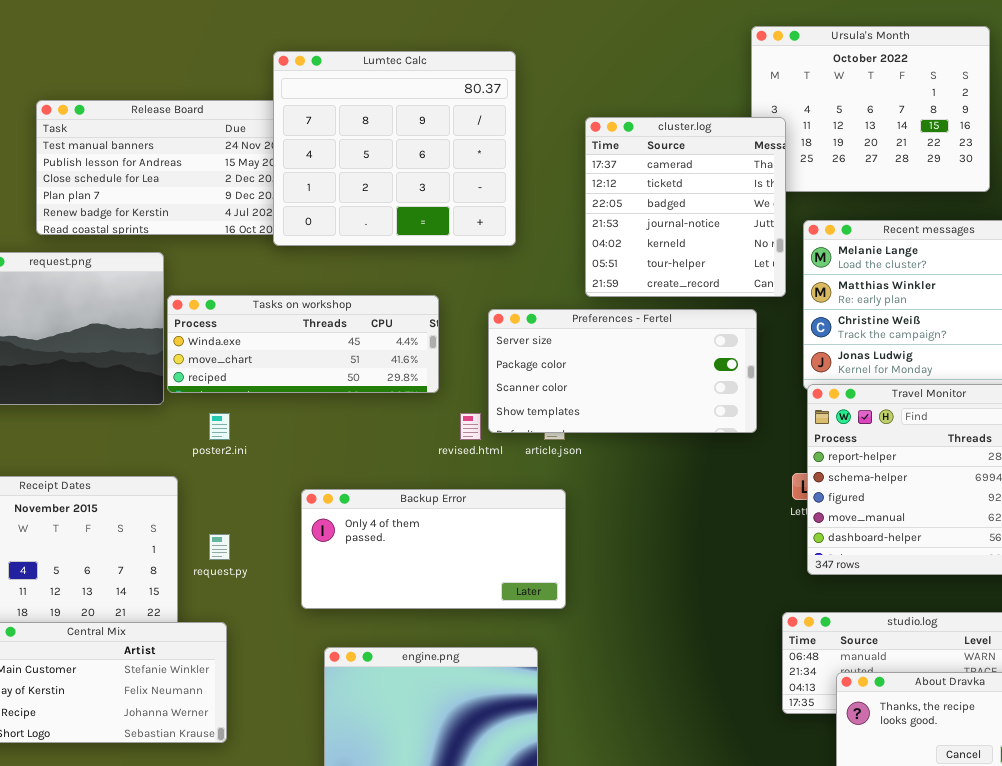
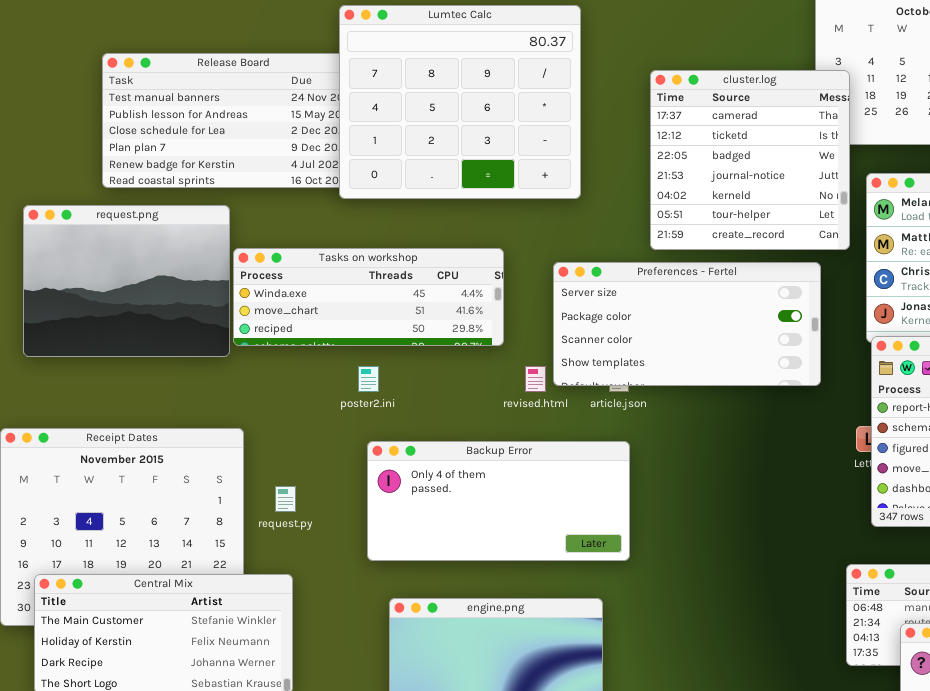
poster2.ini: [209,413,230,440] -> [358,366,379,392], moved

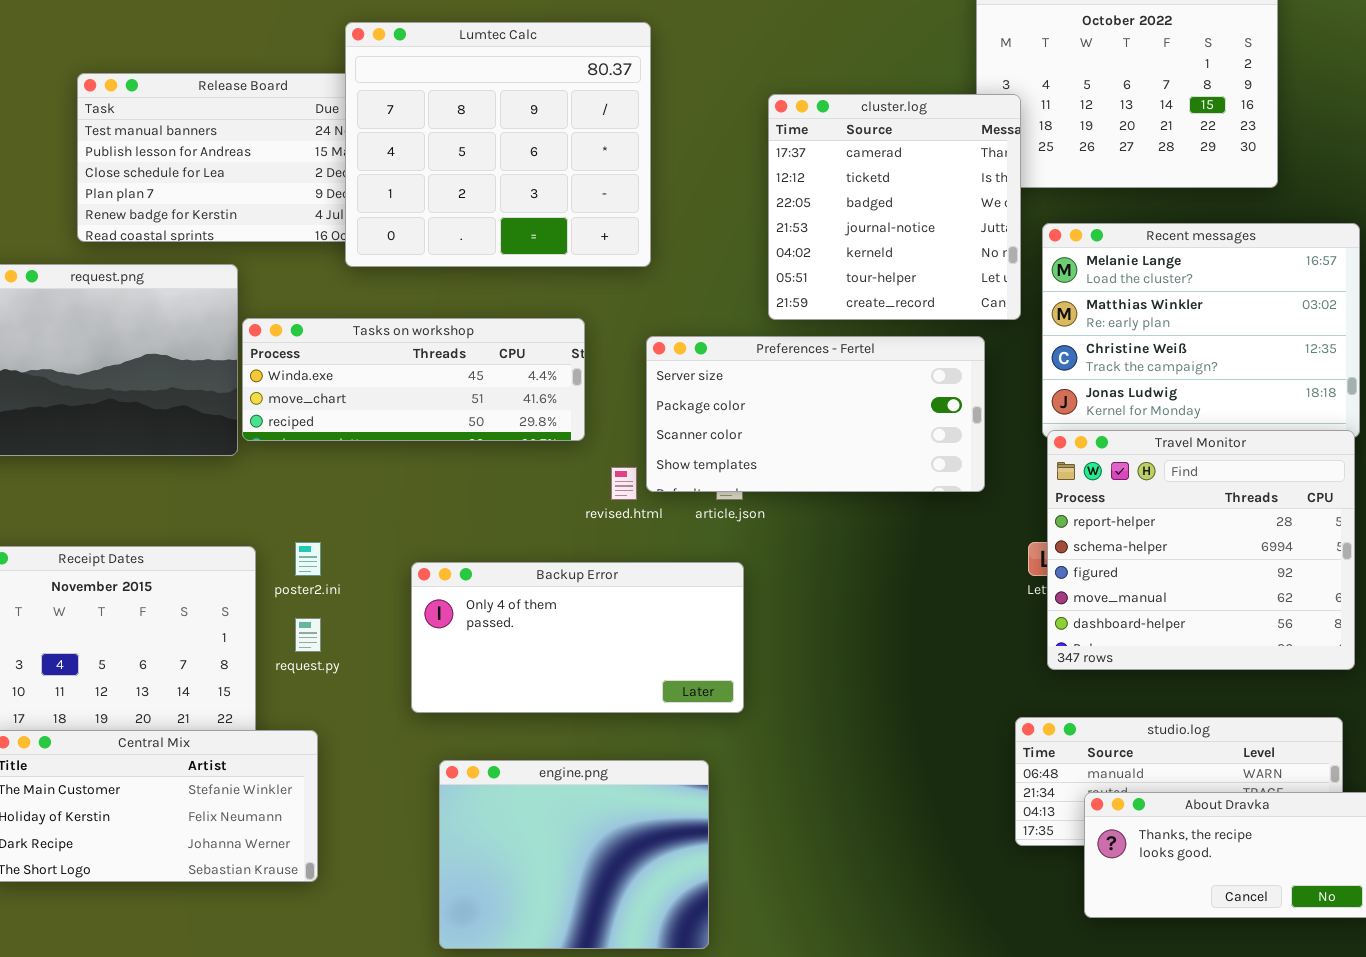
Lumtec Calc: [339,5,581,199] -> [345,22,651,267], moved
poster2.ini: [358,366,379,392] -> [295,542,321,576], moved

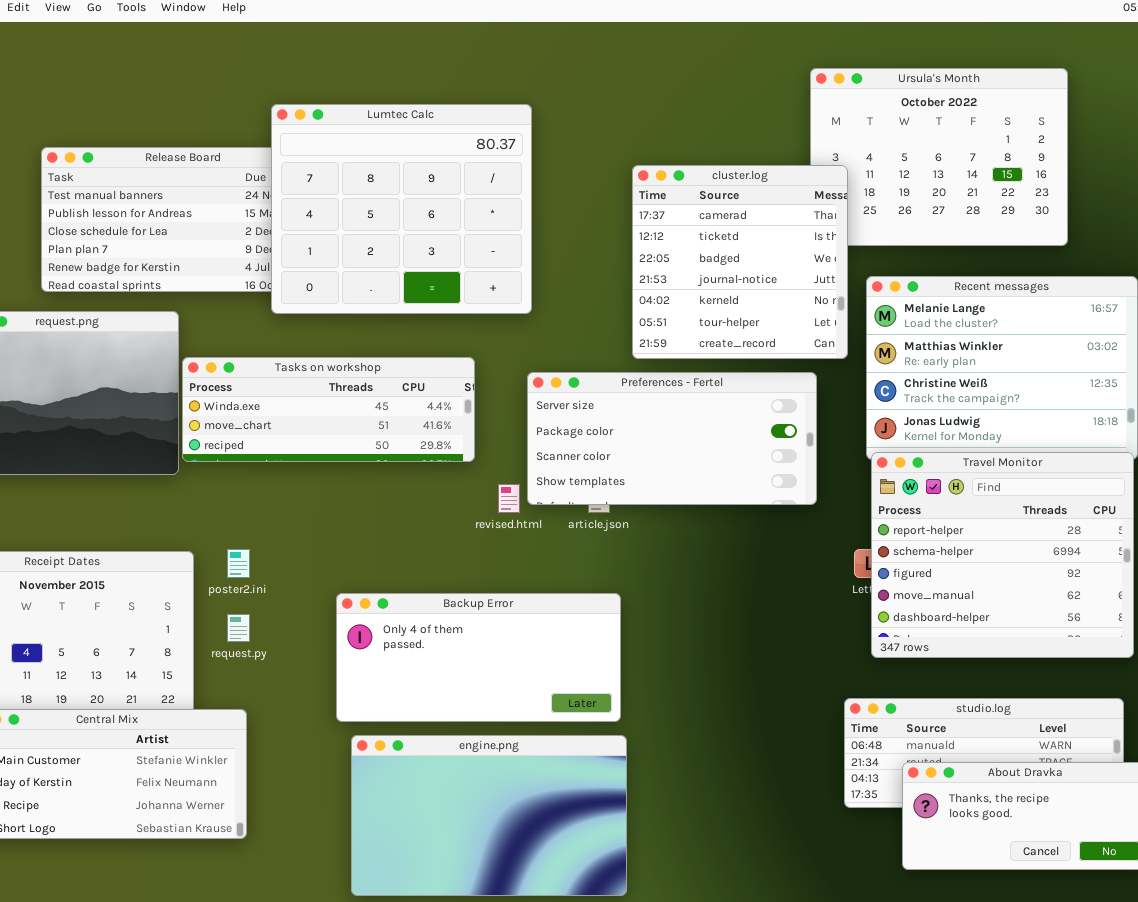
Backup Error: [411,562,744,713] -> [336,593,621,722], moved
engine.png: [439,760,709,949] -> [351,735,627,896], resized

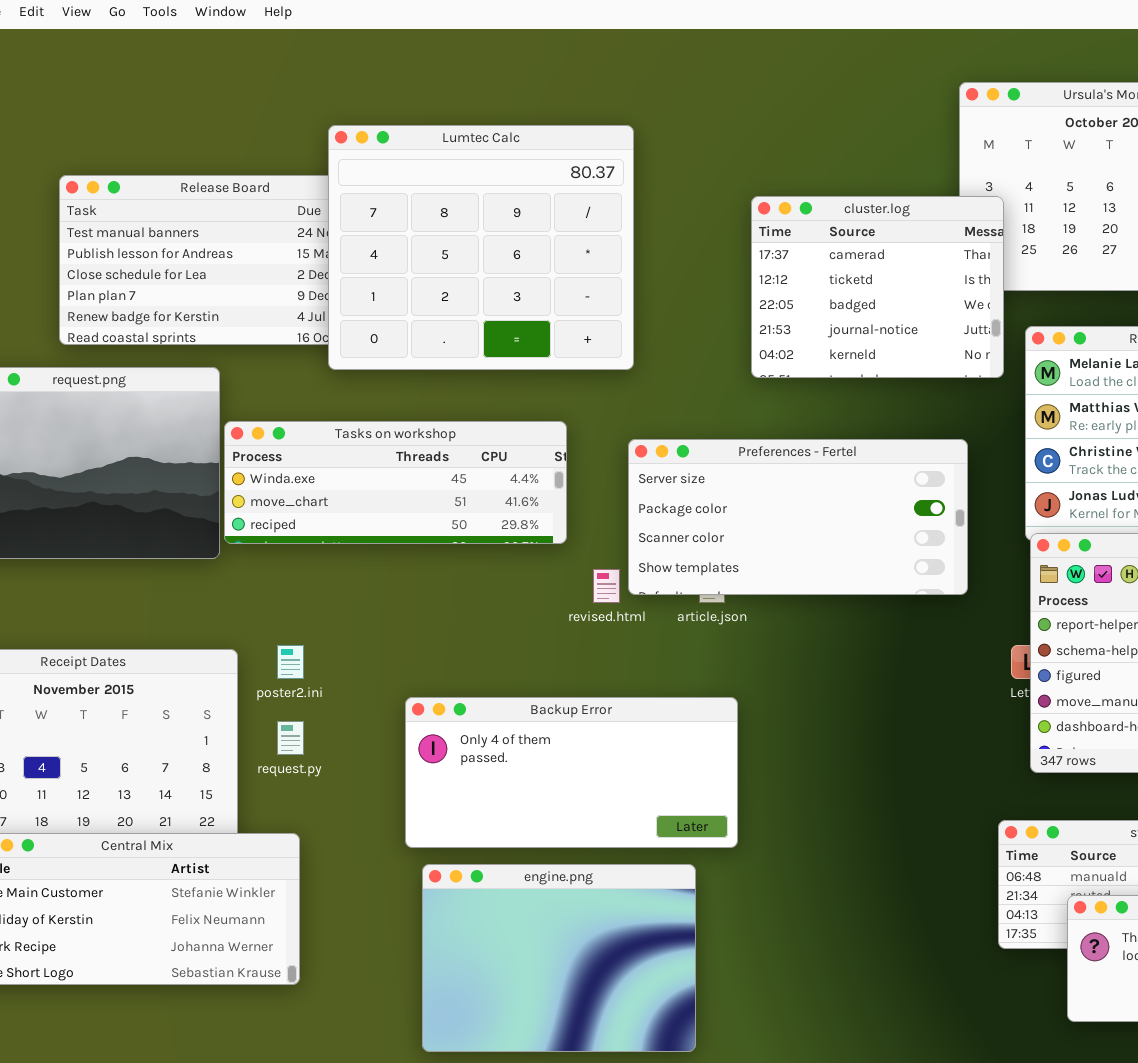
cluster.log: [632,165,848,359] -> [751,196,1004,378], resized
engine.png: [351,735,627,896] -> [422,864,696,1052], resized

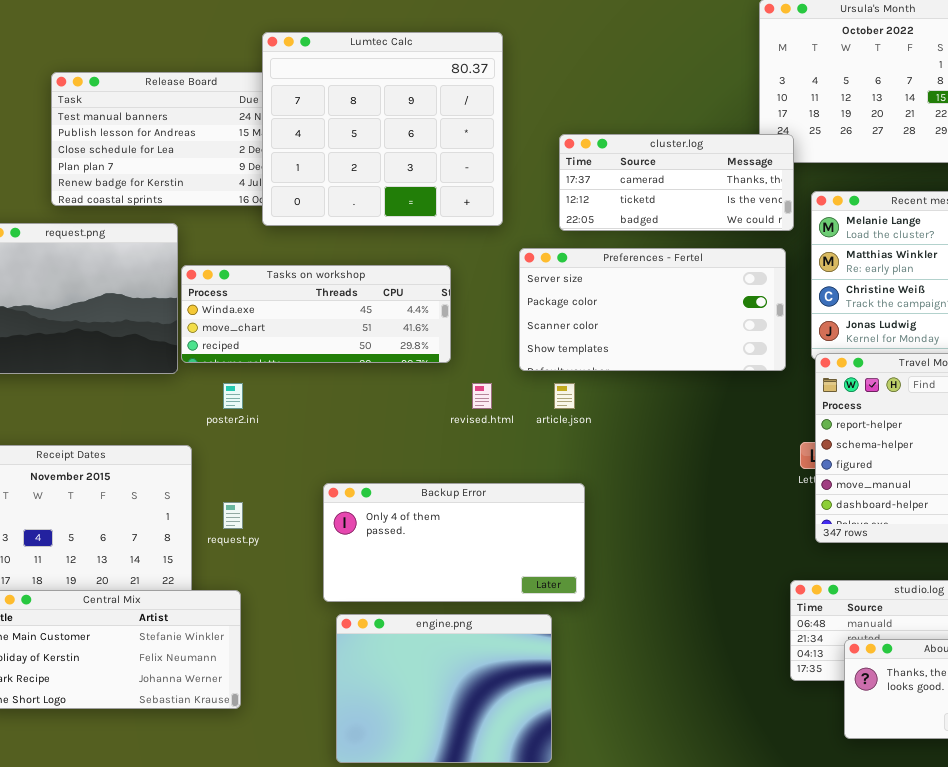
cluster.log: [751,196,1004,378] -> [559,134,794,231], resized
Preferences - Fertel: [628,439,968,595] -> [519,248,786,371], moved
poster2.ini: [277,645,304,679] -> [223,383,243,409], moved

